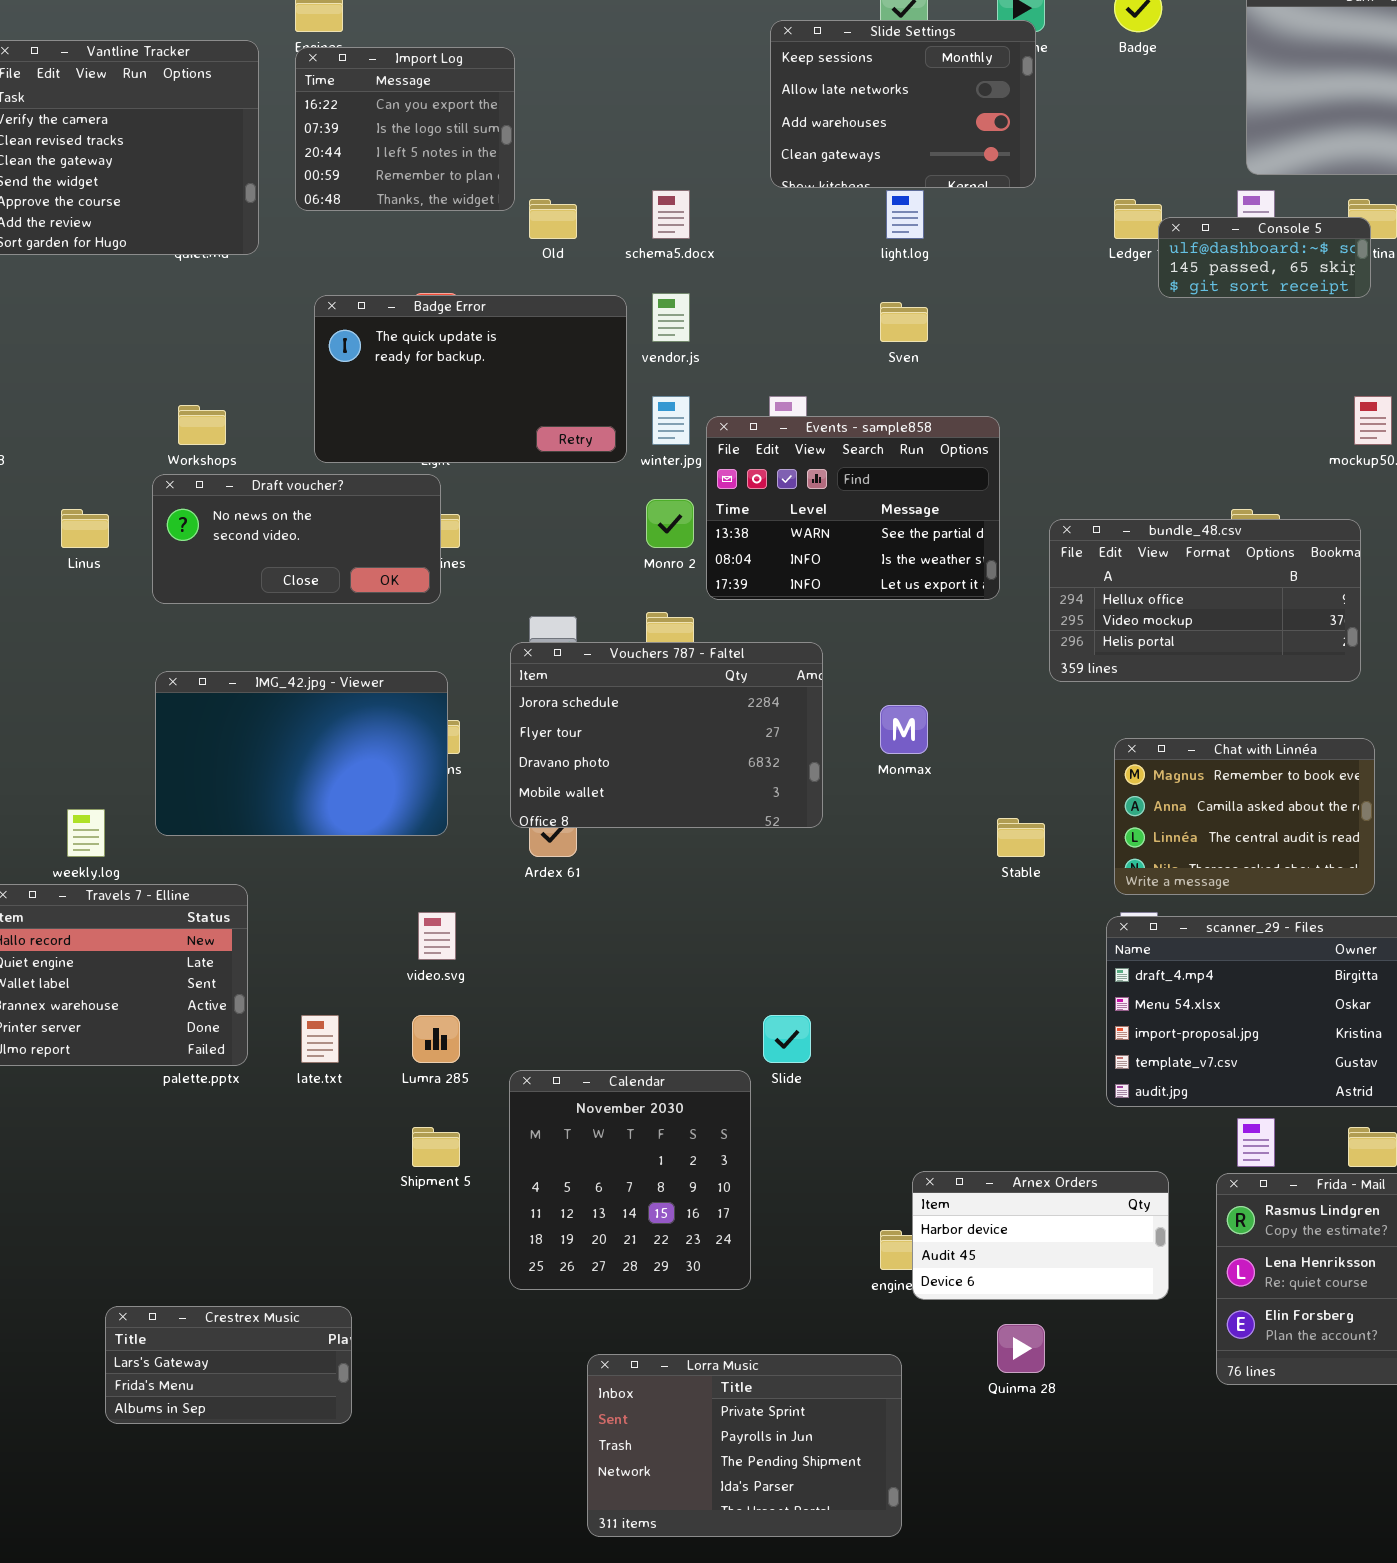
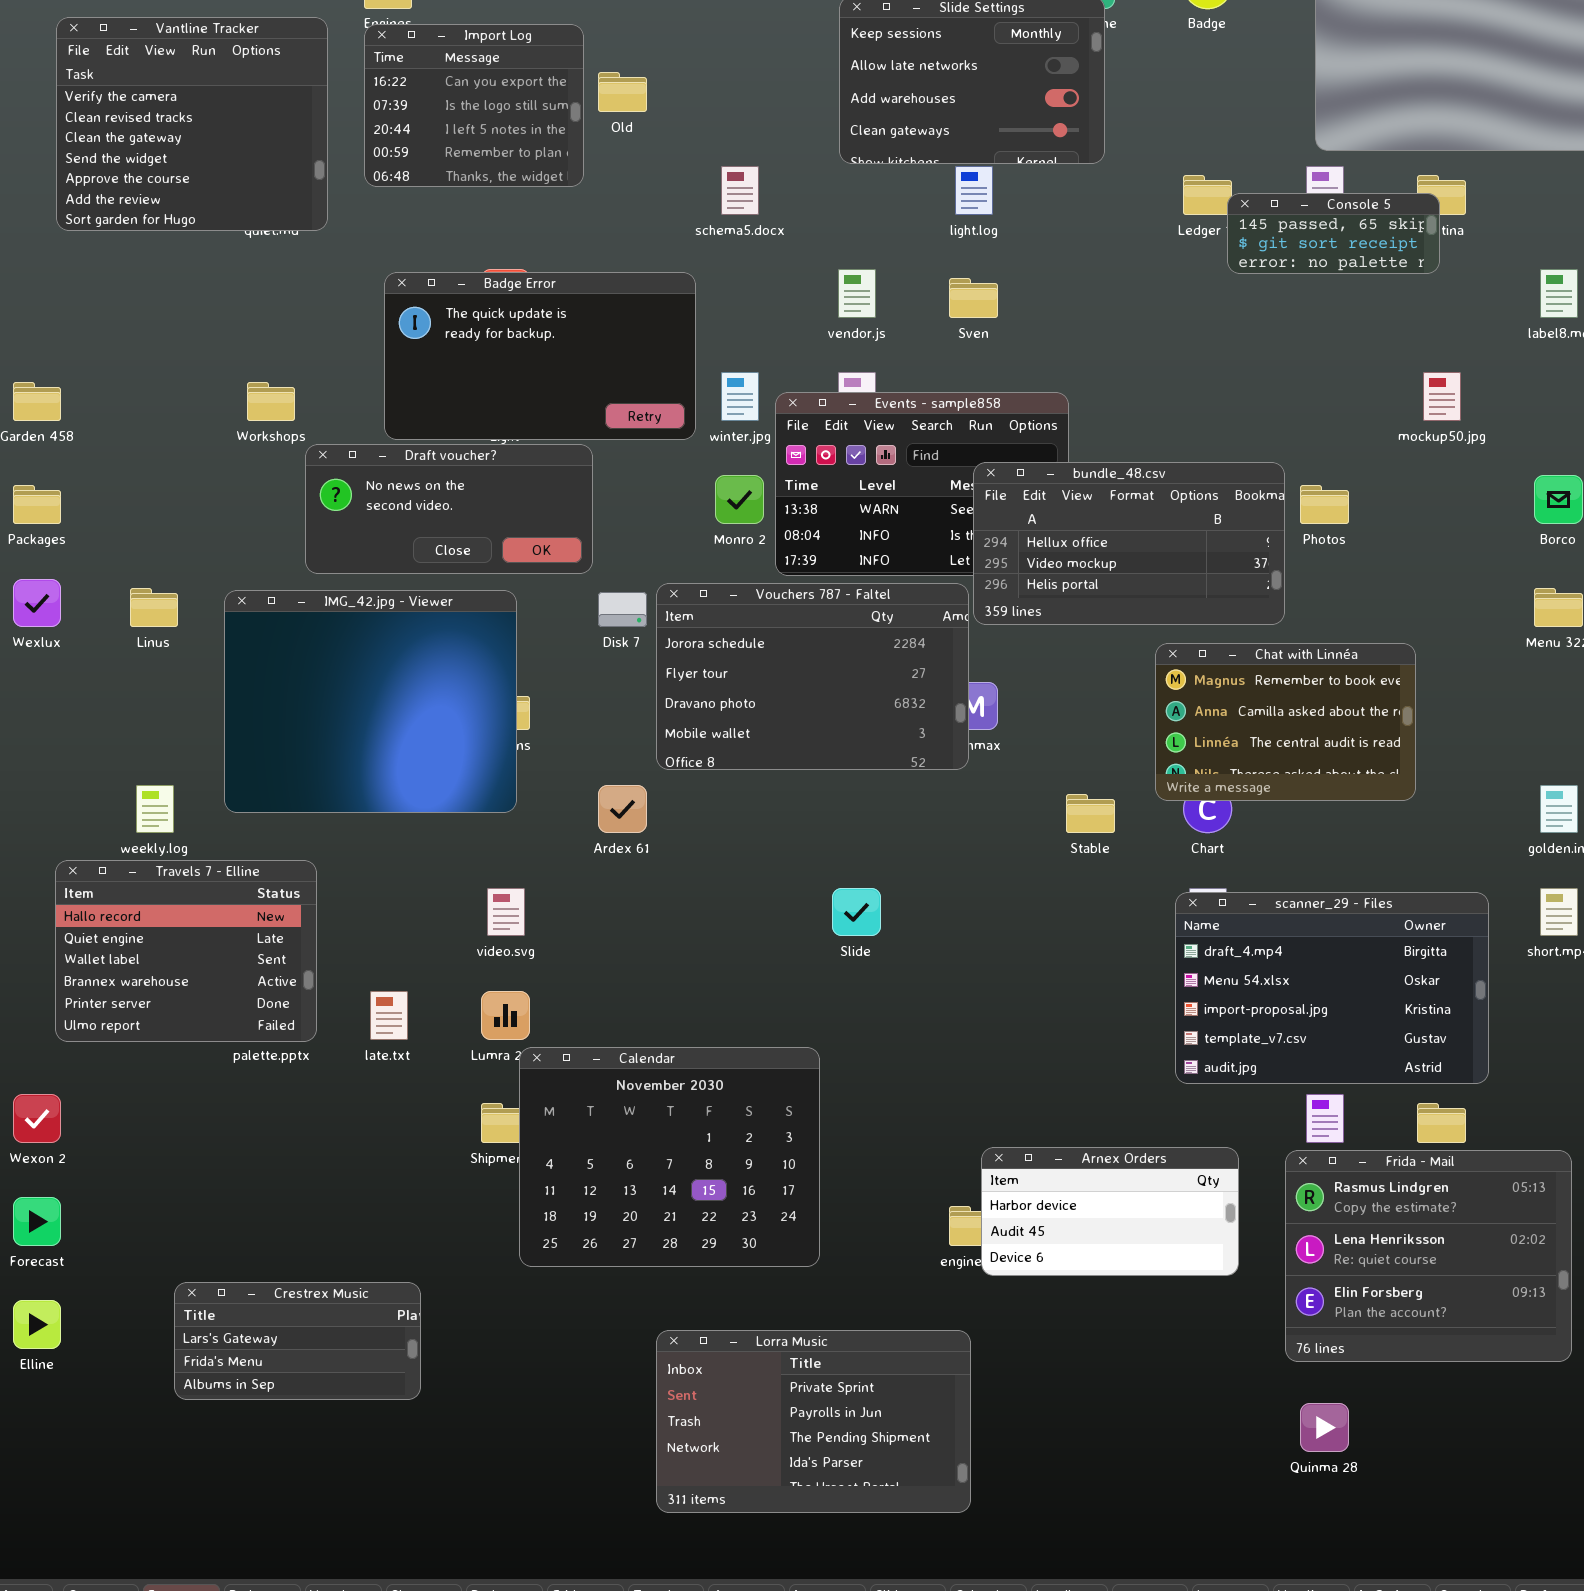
Old: [529,199,577,239] -> [598,72,647,112], moved
Console 5: [1158,217,1371,298] -> [1227,193,1440,274], scrolled down 1 row
vendor.js: [652,293,690,342] -> [838,269,876,318], moved
Draft voucher?: [152,474,441,604] -> [305,444,593,574], moved
Linus: [61,509,109,548] -> [130,588,178,627], moved
bundle_48.csv: [1049,519,1361,682] -> [973,462,1285,625], moved
Vouchers 787 - Faltel: [510,642,823,828] -> [656,583,969,770], moved
IMG_42.jpg - Viewer: [155,671,448,836] -> [224,590,517,813], resized
Chat with Linnéa: [1114,738,1375,895] -> [1155,643,1416,801], moved
Slide: [763,1015,811,1063] -> [832,888,881,936], moved
Calendar: [509,1070,751,1290] -> [519,1047,820,1267], resized
Quinma 28: [997,1324,1045,1373] -> [1300,1403,1349,1452], moved

